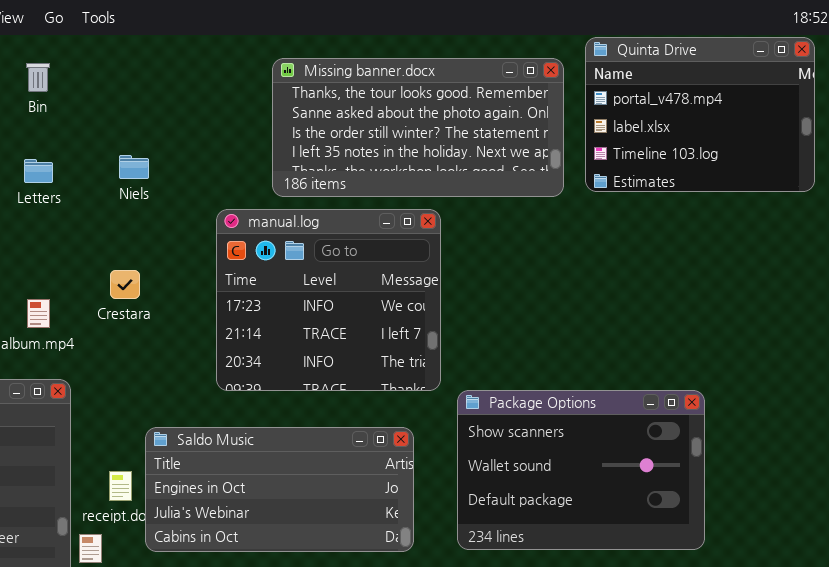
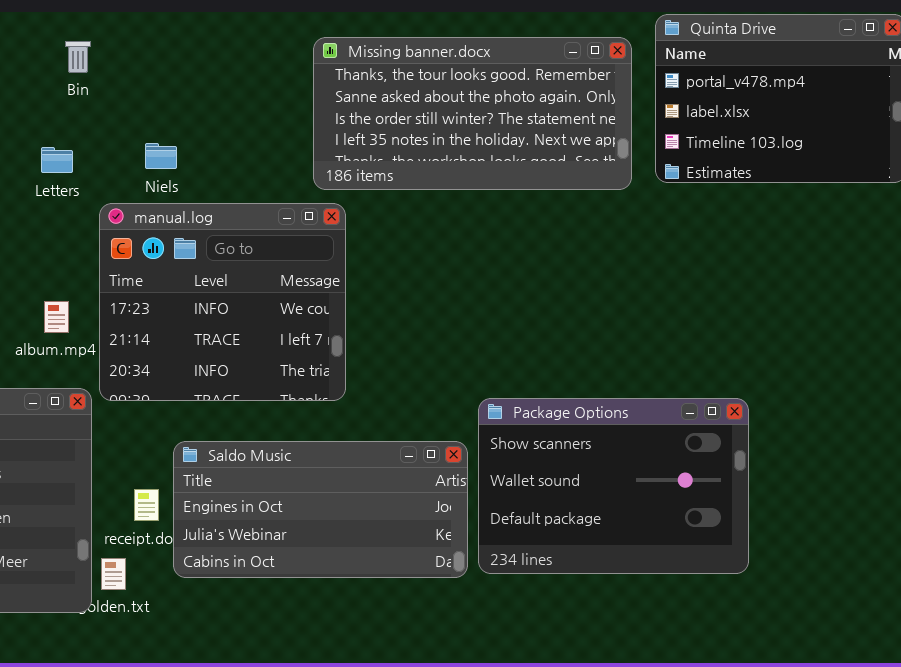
Bin: [26,63,50,92] -> [65,41,91,73], moved
manual.log: [216,209,441,391] -> [99,203,346,401], moved
Package Options: [457,390,705,550] -> [478,398,749,574], moved

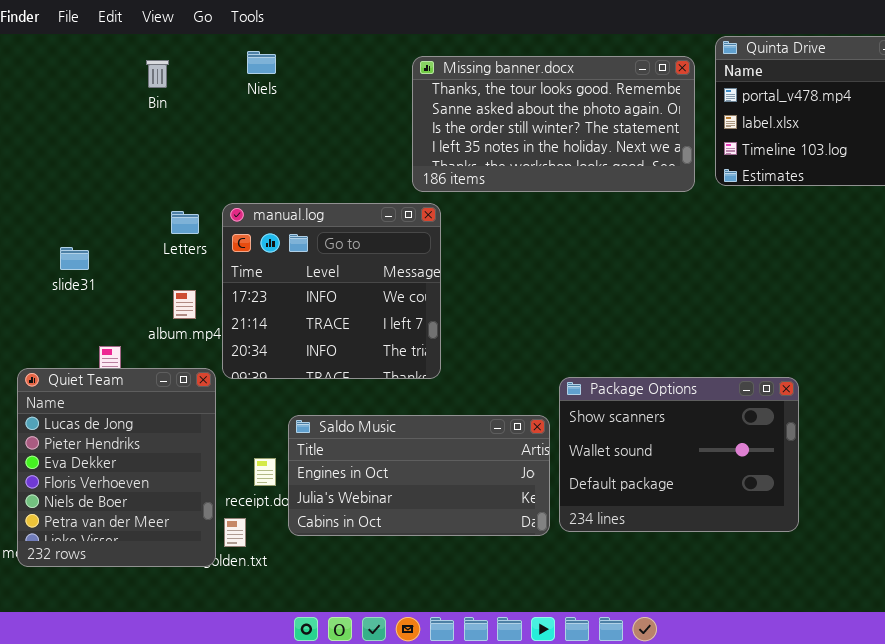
Bin: [65,41,91,73] -> [146,60,169,88], moved
Niels: [145,143,177,169] -> [247,51,276,74], moved
Letters: [41,147,73,173] -> [171,211,199,234], moved

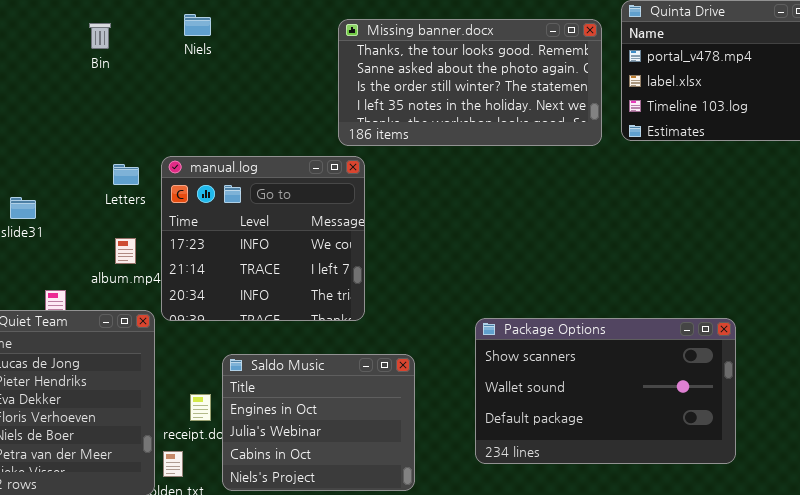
Package Options: [559,377,799,532] -> [475,318,736,464], resized
Saldo Music: [288,415,550,536] -> [222,354,415,491], resized

